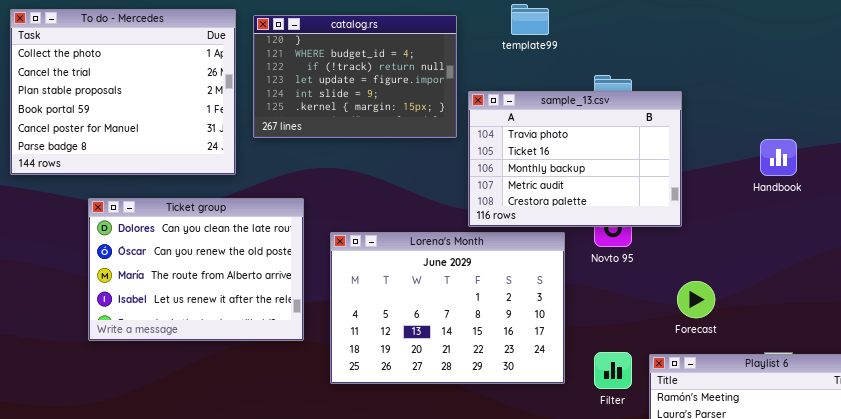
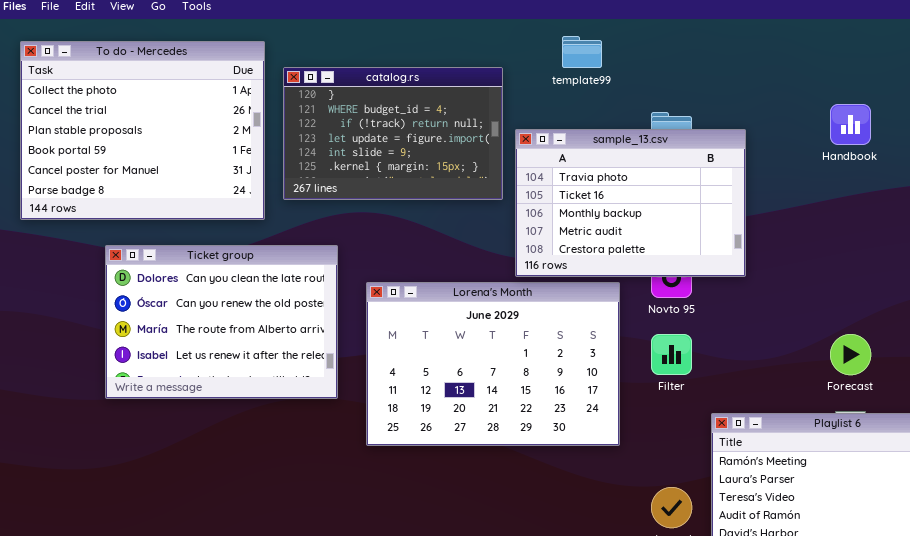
catalog.rs: [253,15,457,138] -> [283,67,503,200], moved
Handbook: [760,139,797,176] -> [830,104,871,145], moved
Forecast: [677,281,715,318] -> [830,334,871,375], moved
Filter: [594,352,632,389] -> [651,334,692,375], moved

